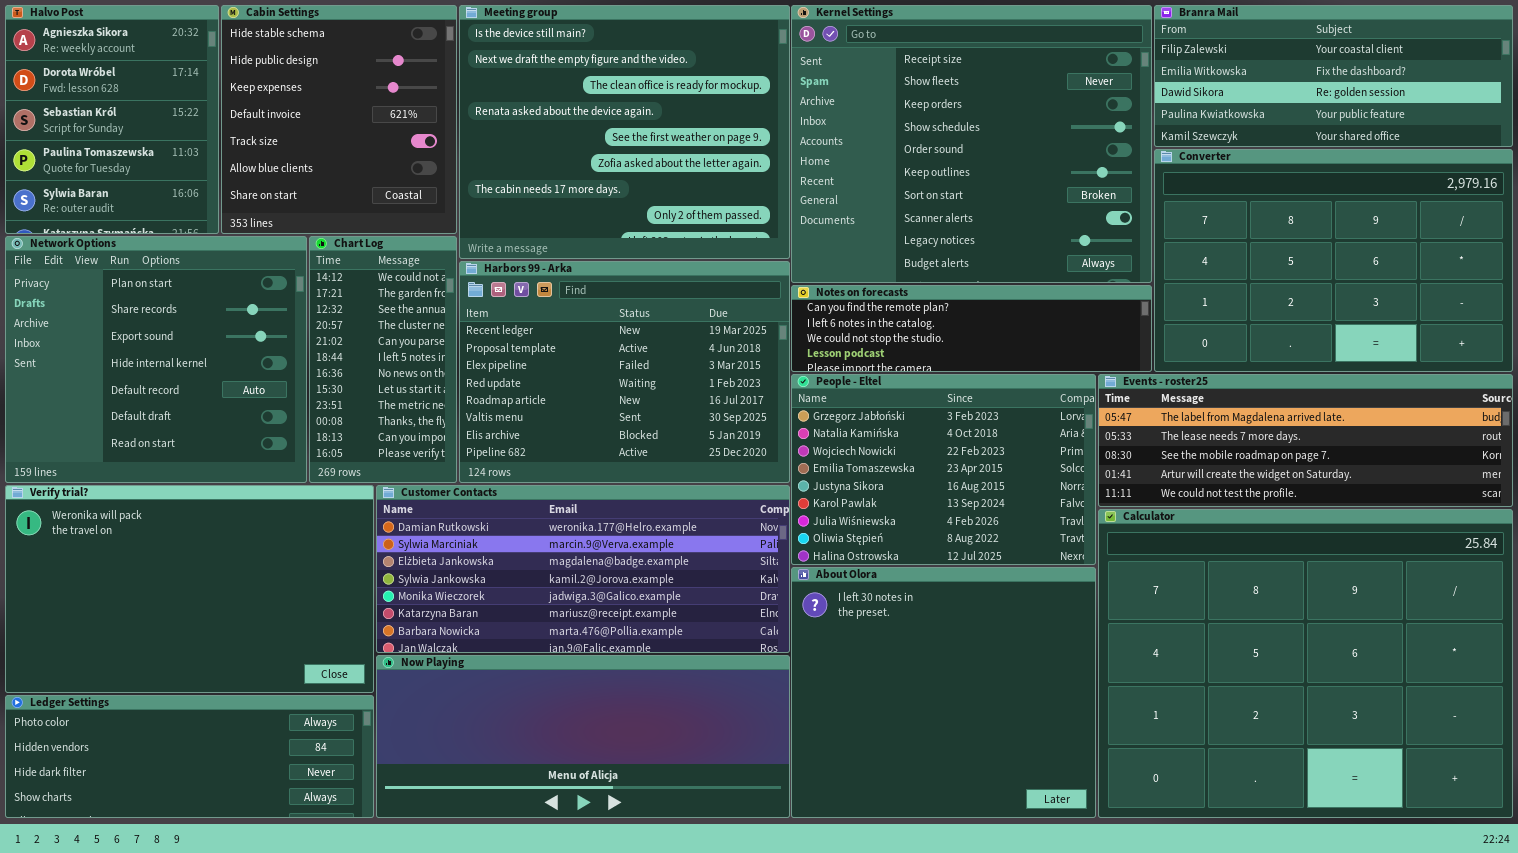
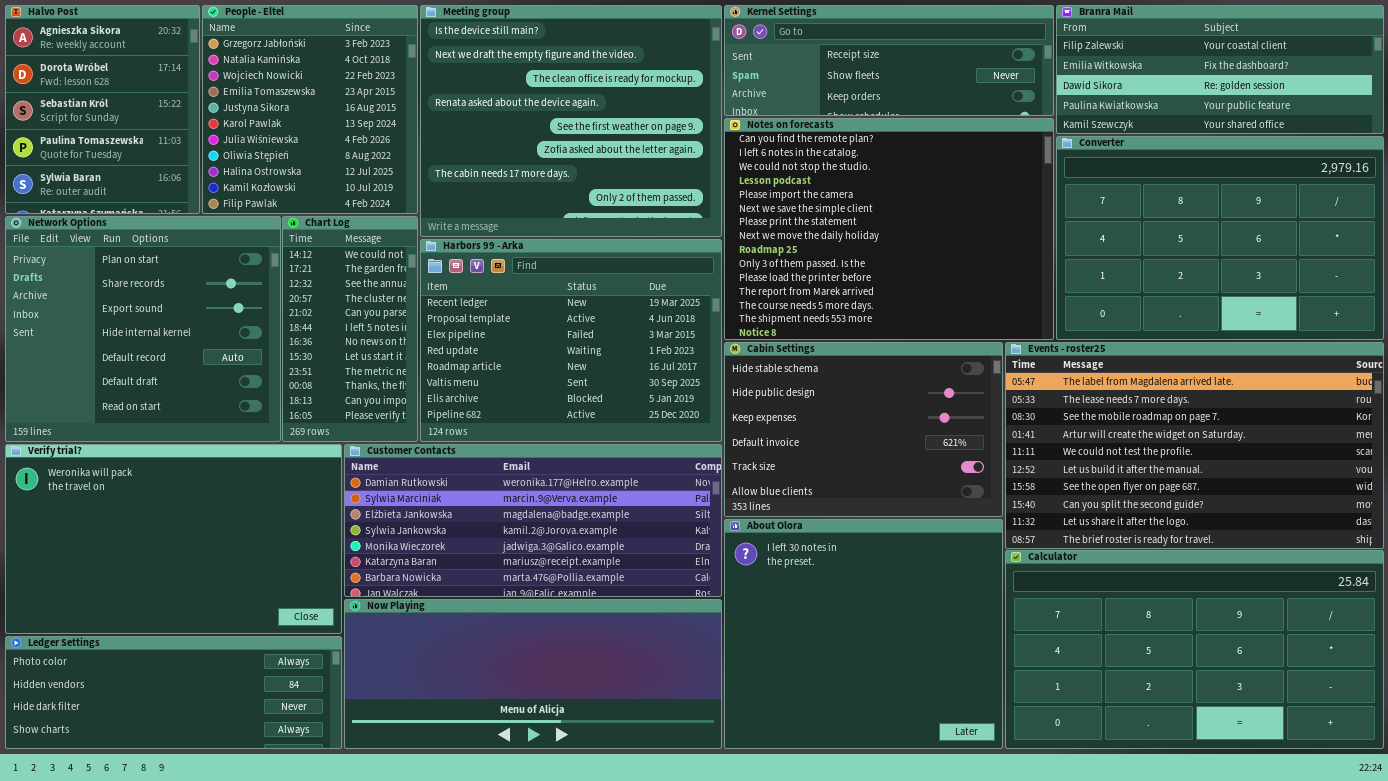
Cabin Settings: [221,5,457,234] -> [724,342,1003,517], moved, resized
Kernel Settings: [791,5,1152,283] -> [724,5,1054,116], resized
Notes on forecasts: [791,285,1152,372] -> [724,118,1054,340], resized
People - Eltel: [791,374,1096,565] -> [202,5,418,214], moved, resized
Events - roster25: [1098,374,1513,507] -> [1005,342,1384,549], resized
Calculator: [1098,509,1513,818] -> [1005,550,1384,749], resized

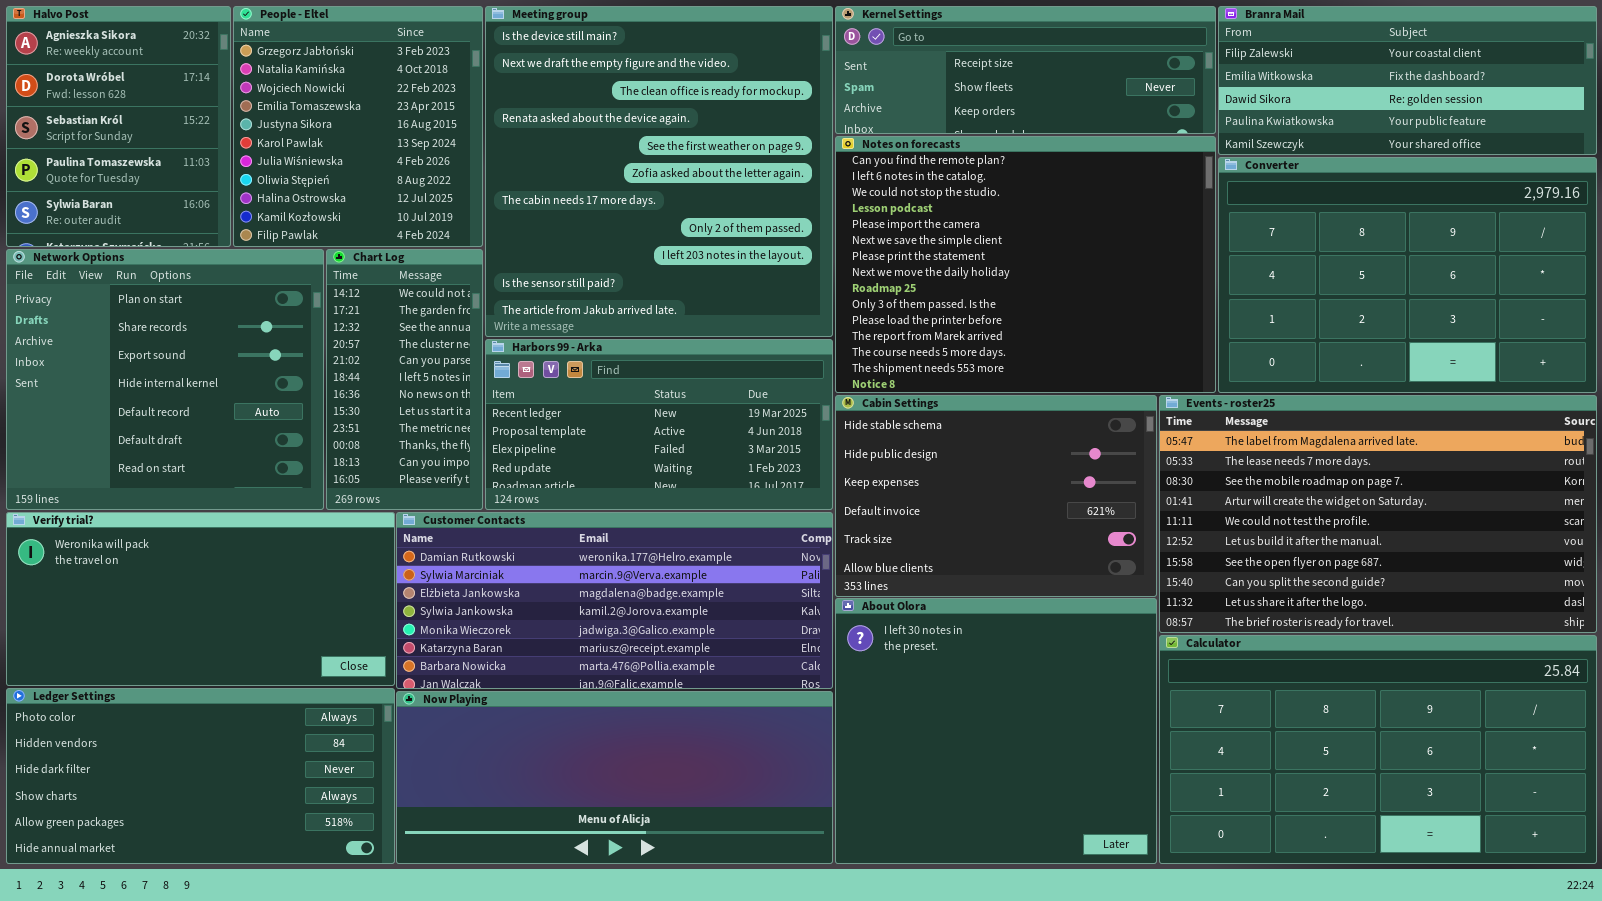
Meeting group: [420,5,722,237] -> [485,6,833,337], resized
Harbors 99 - Arka: [420,239,722,442] -> [485,339,833,510], resized
Verify trial?: [5,444,342,634] -> [6,512,395,686], resized
Ledger Settings: [5,636,342,749] -> [6,688,395,864], resized

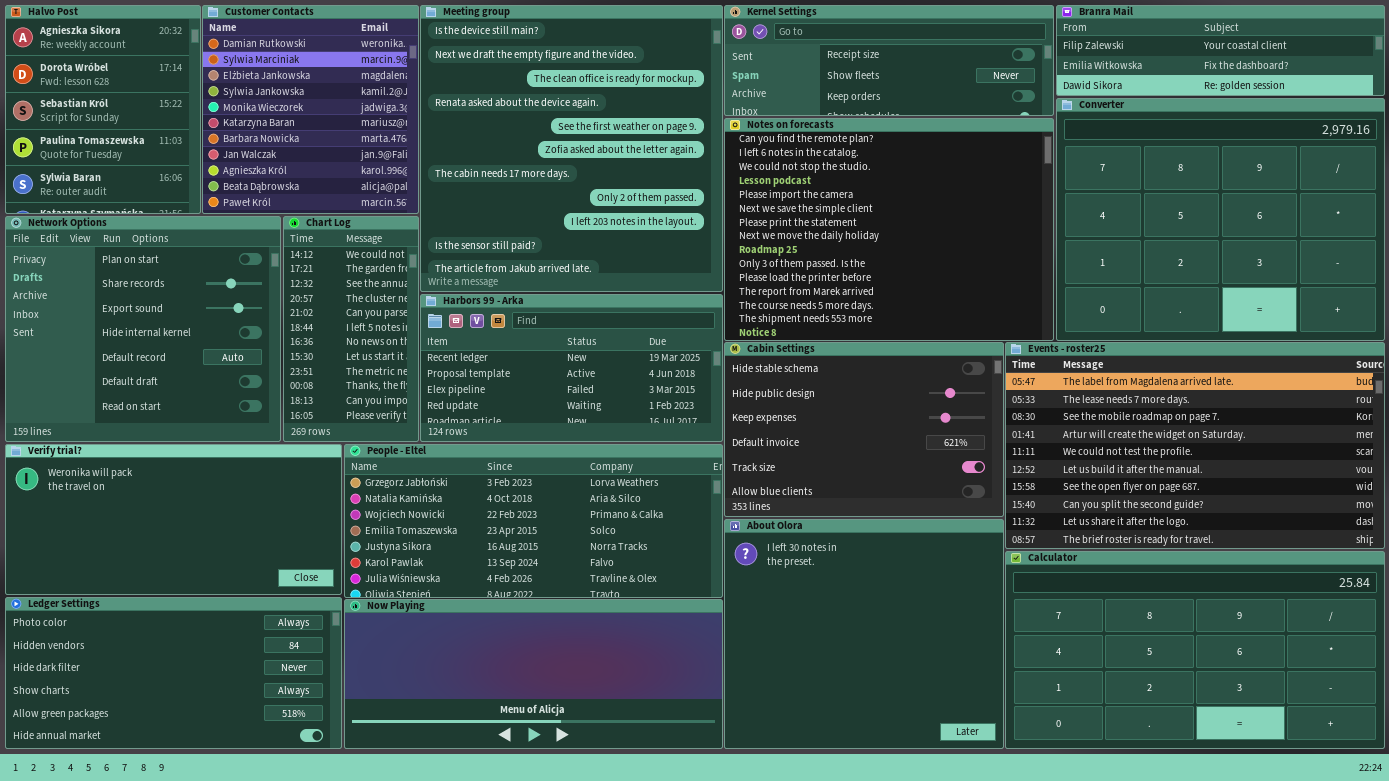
People - Eltel: [233,6,483,247] -> [344,444,723,598], moved, resized
Branra Mail: [1218,6,1597,155] -> [1056,5,1385,96], resized
Converter: [1218,157,1597,393] -> [1056,98,1385,341], resized
Customer Contacts: [396,512,833,689] -> [202,5,419,214], moved, resized

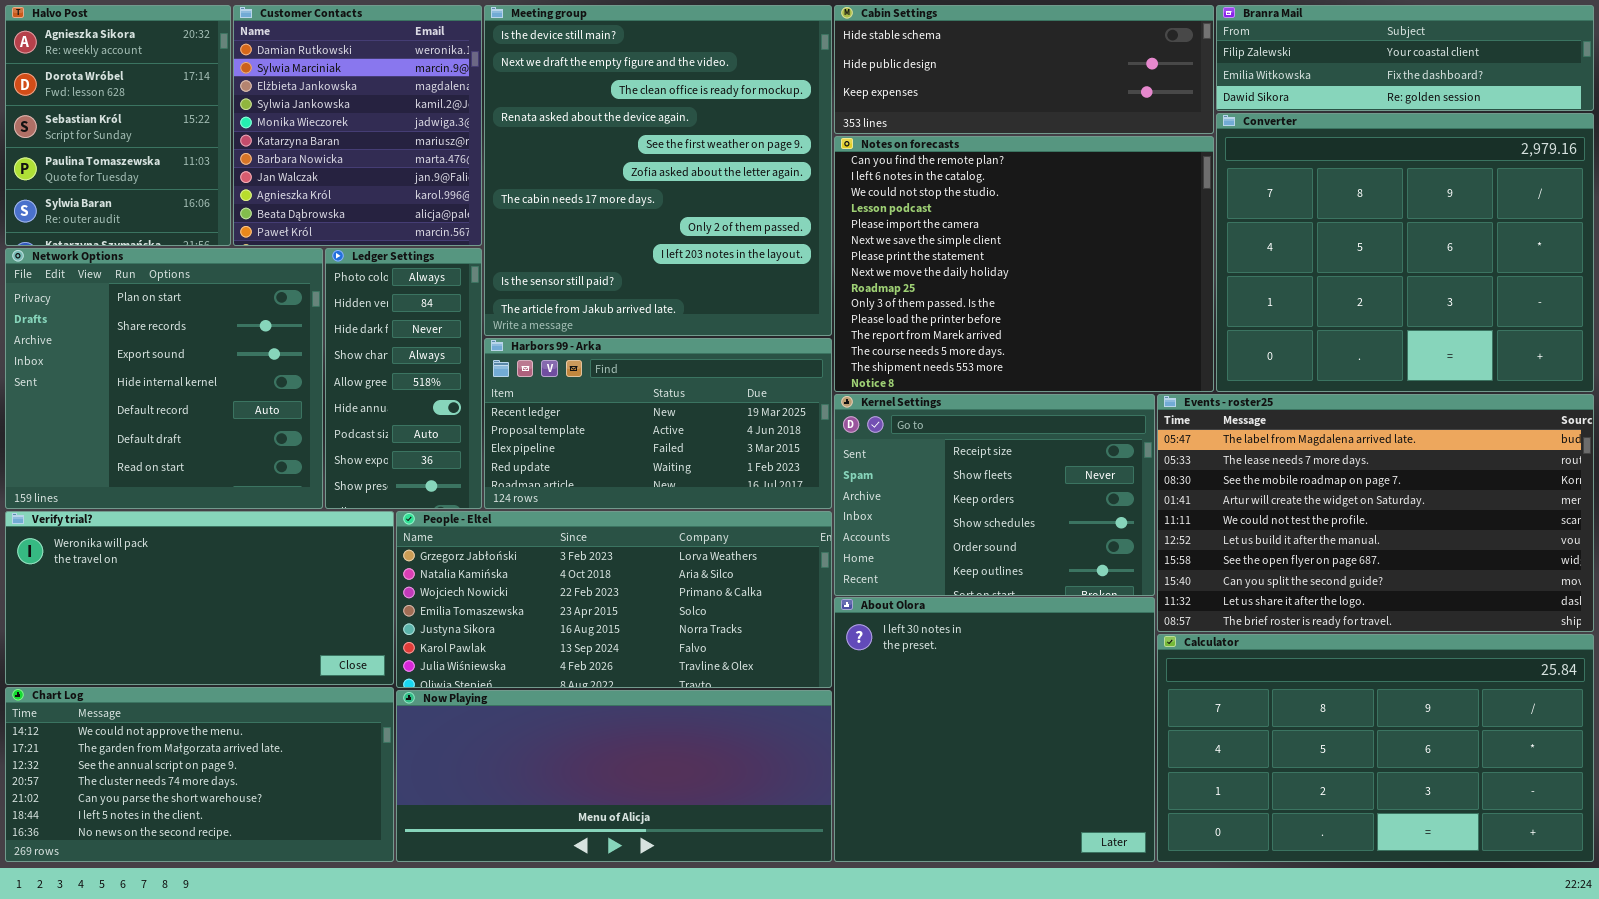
Kernel Settings: [724,5,1054,116] -> [834,394,1155,596], moved, resized
Chart Log: [283,216,419,442] -> [5,687,394,862], moved, resized
Cabin Settings: [724,342,1004,517] -> [834,5,1214,134], moved, resized
Ledger Settings: [5,597,342,749] -> [325,248,482,509], moved, resized

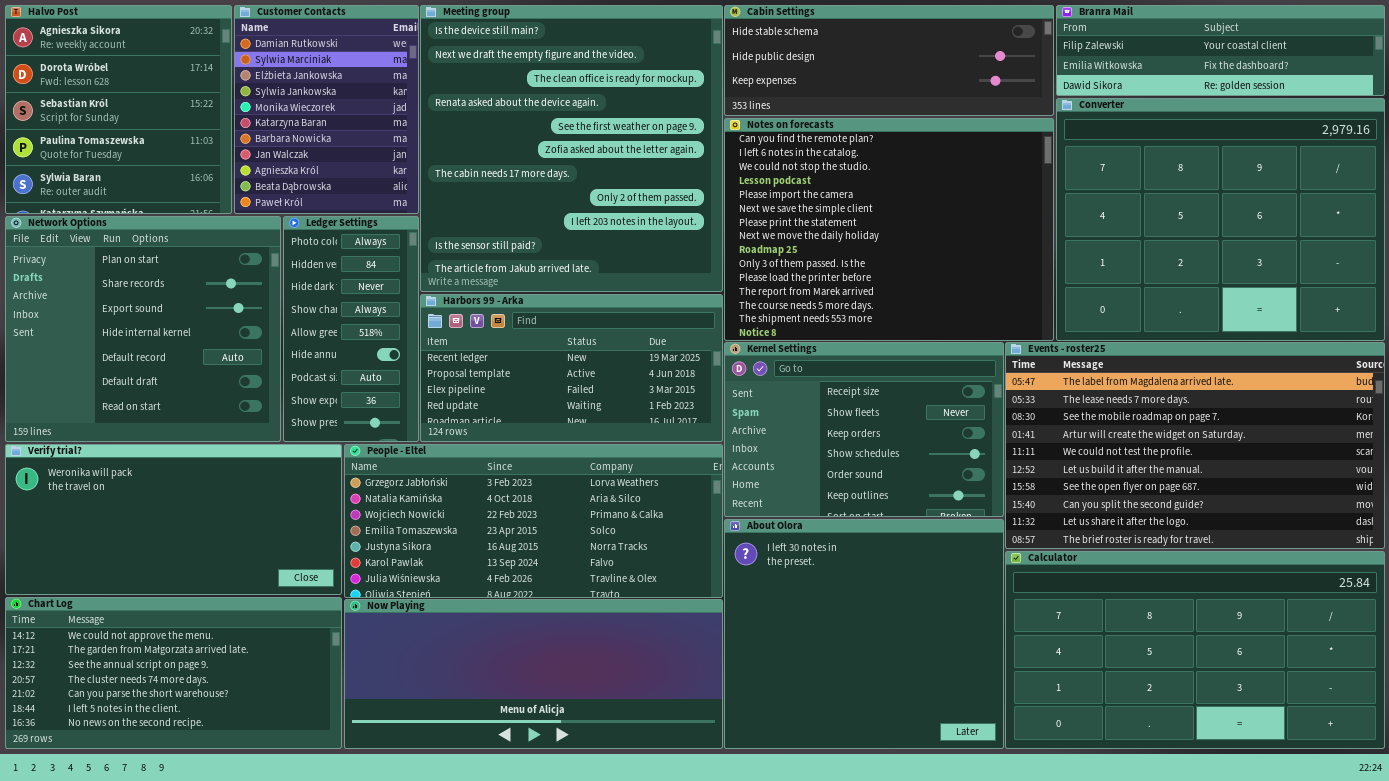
Halvo Post: [5,5,231,246] -> [5,5,232,214], resized
Customer Contacts: [233,5,482,246] -> [234,5,419,214], resized

